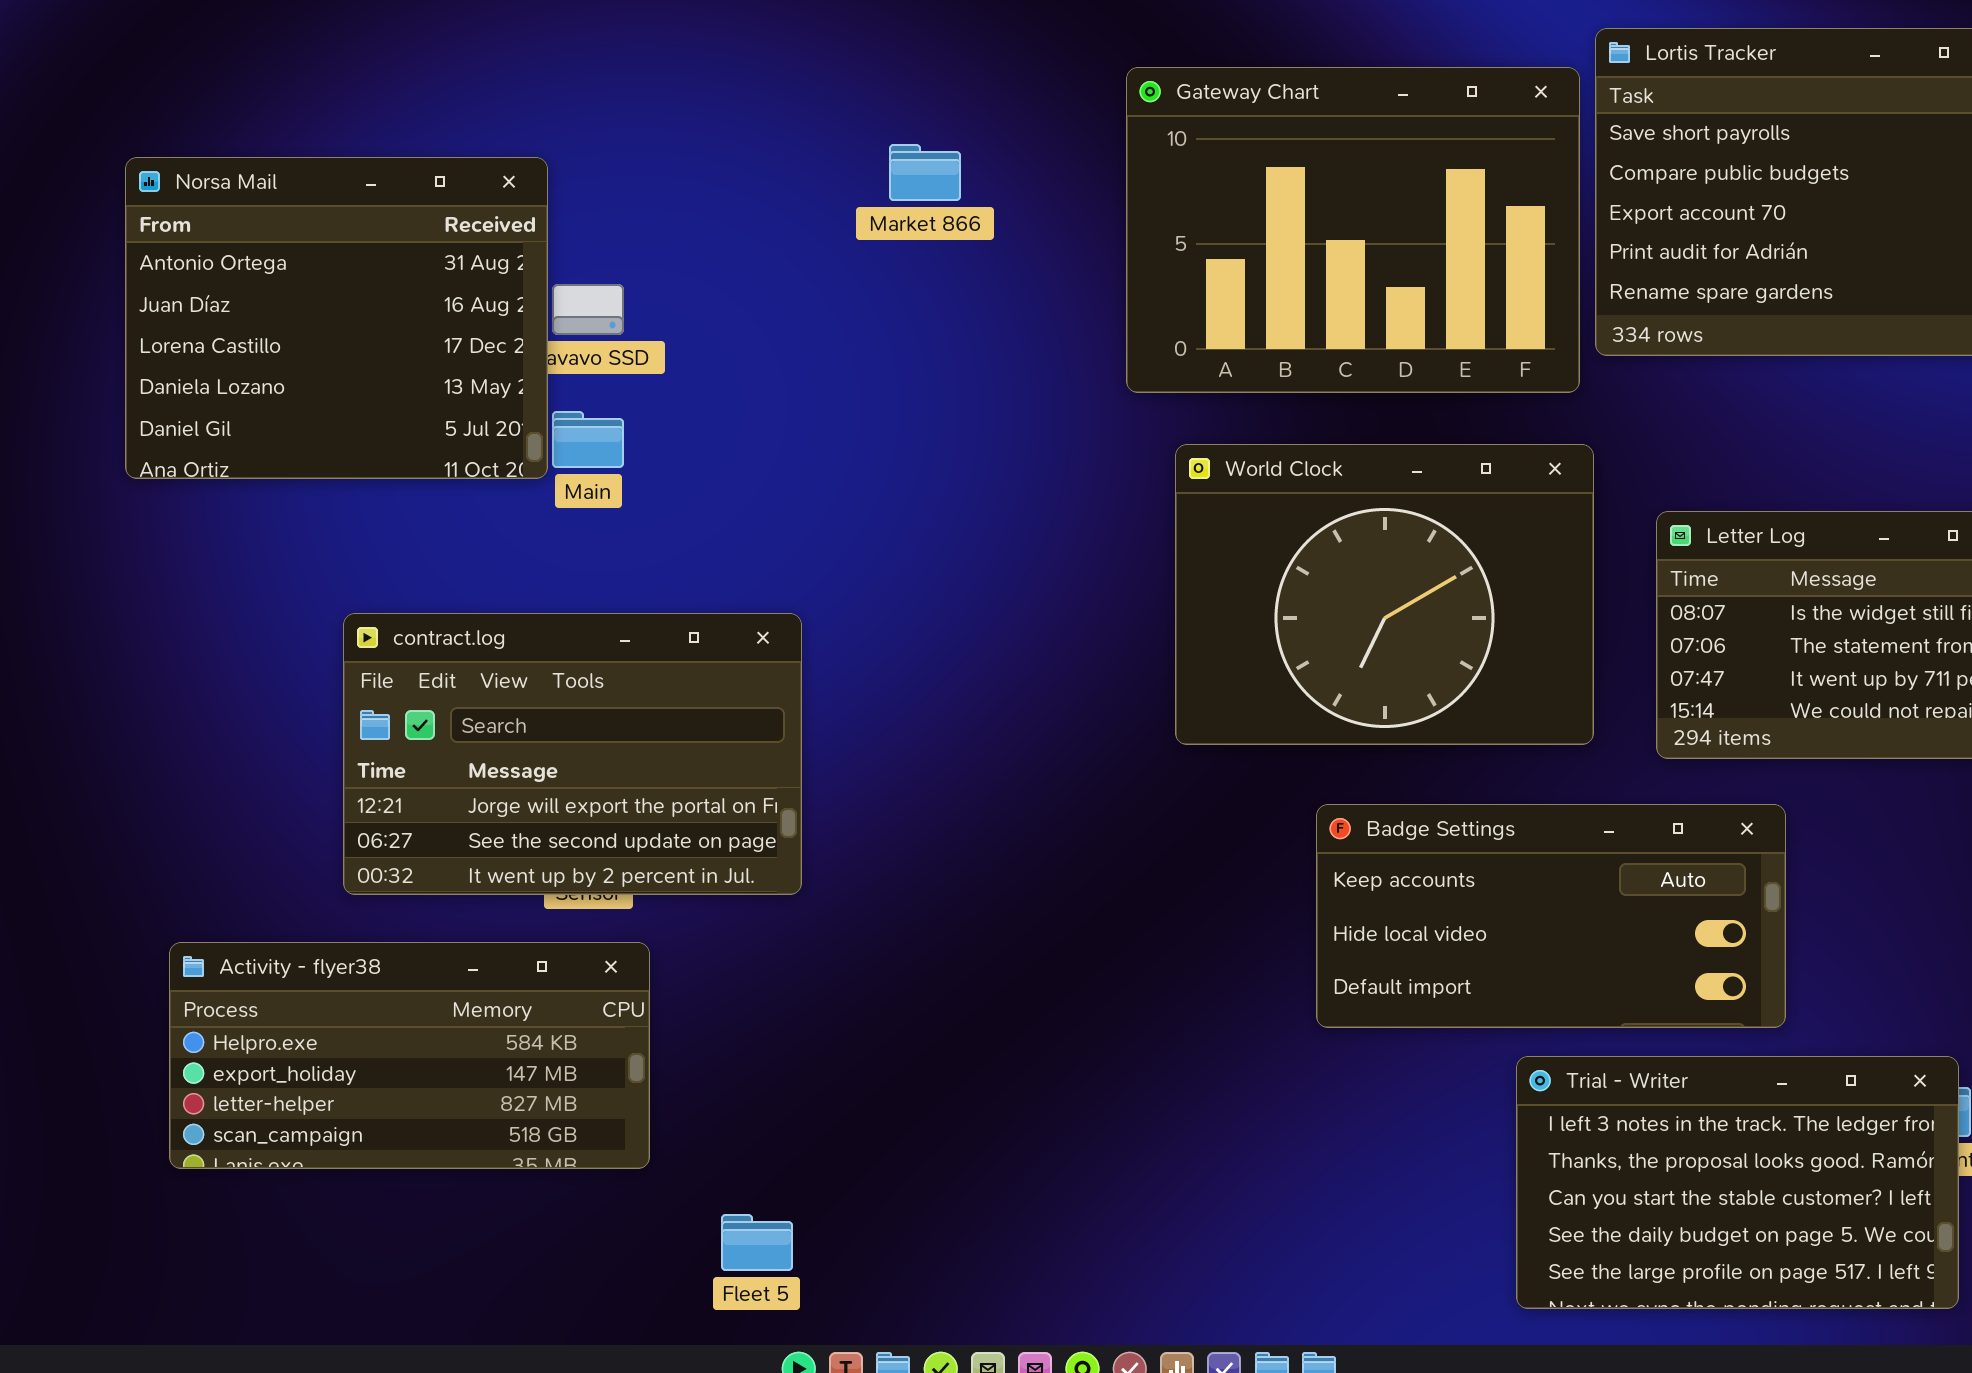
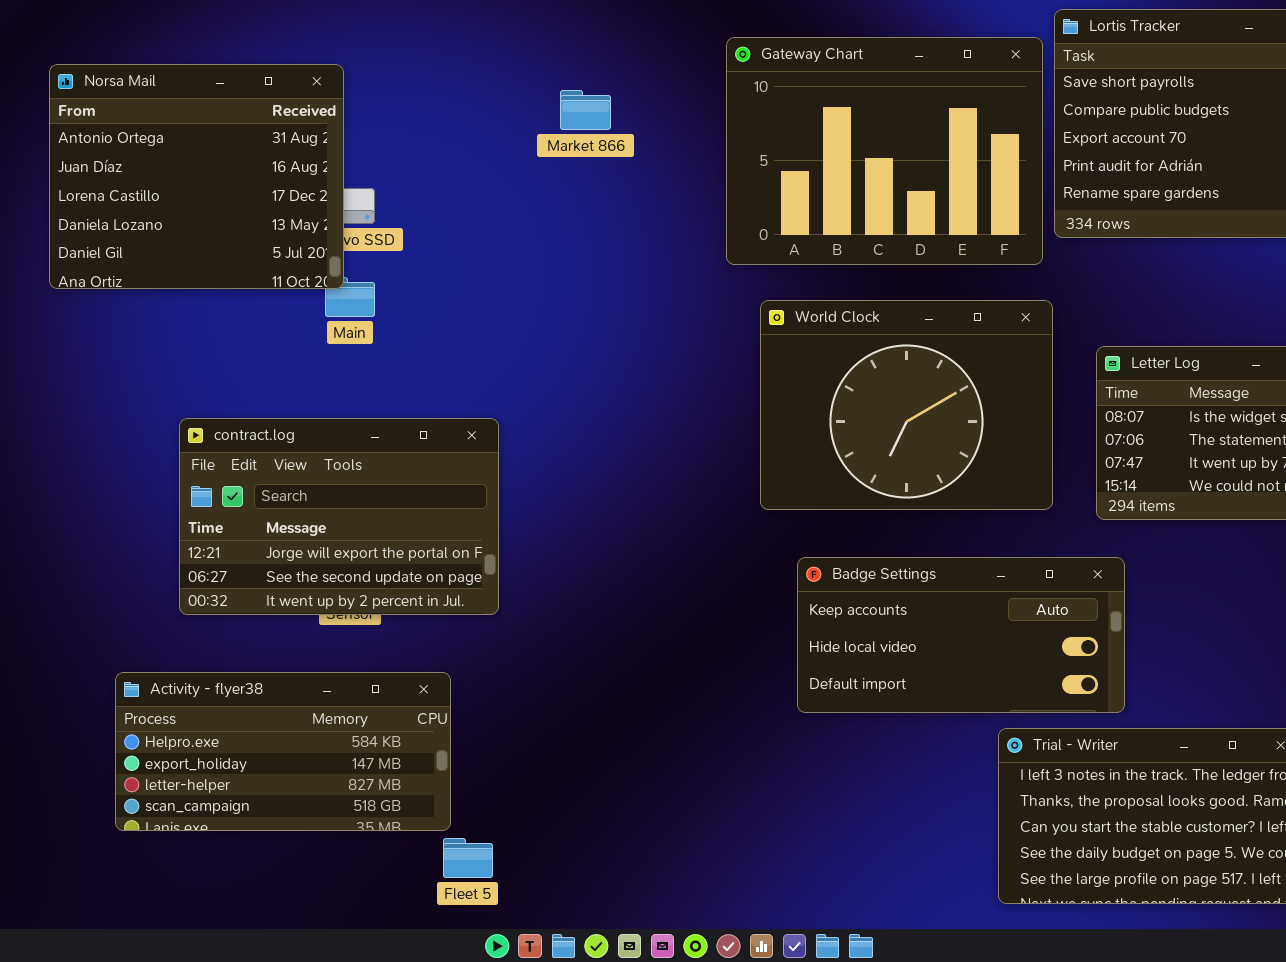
Norsa Mail: [125,157,548,479] -> [49,64,344,289], moved
Badge Settings: [1316,804,1786,1028] -> [797,557,1125,713], moved
Activity - flyer38: [169,942,650,1169] -> [115,672,451,831], moved

